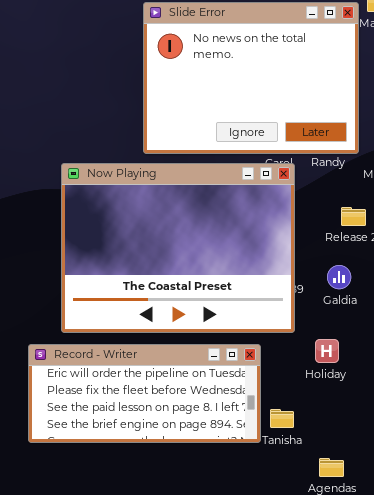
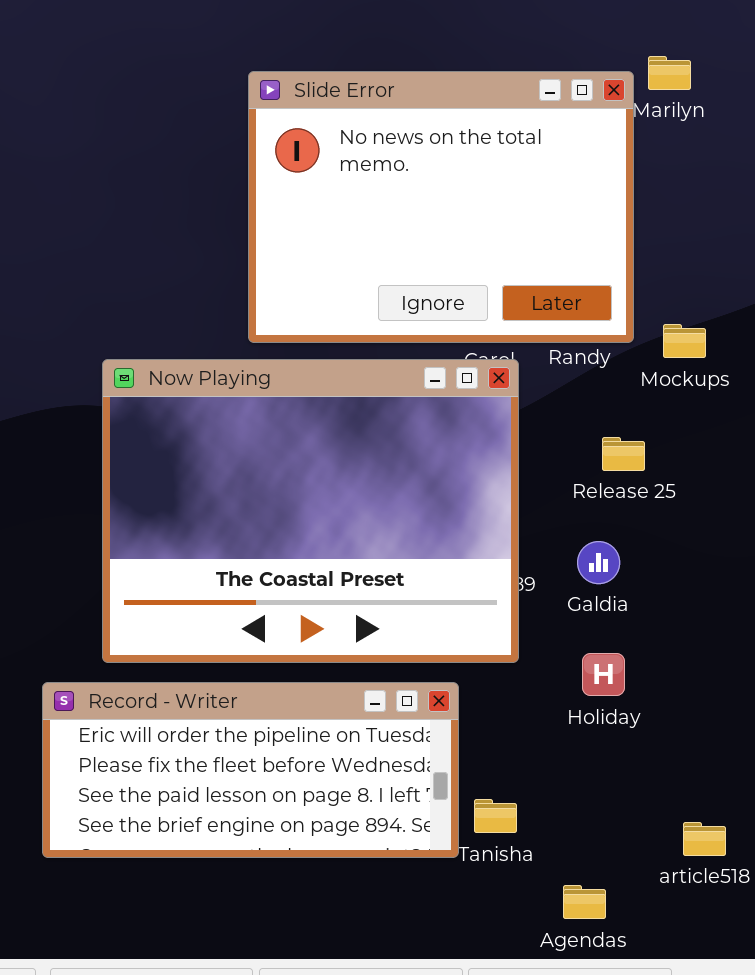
Holiday: [315,339,339,363] -> [582,653,625,696], moved

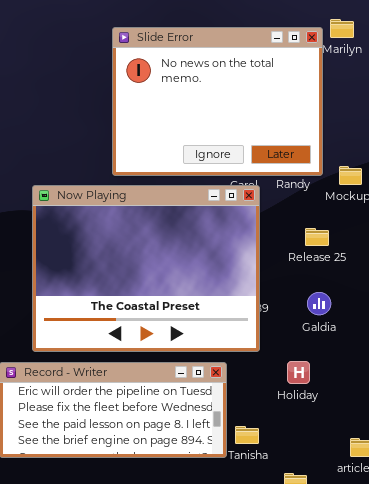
Galdia: [577,541,620,584] -> [307,292,331,315], moved
Holiday: [582,653,625,696] -> [287,361,310,384], moved

